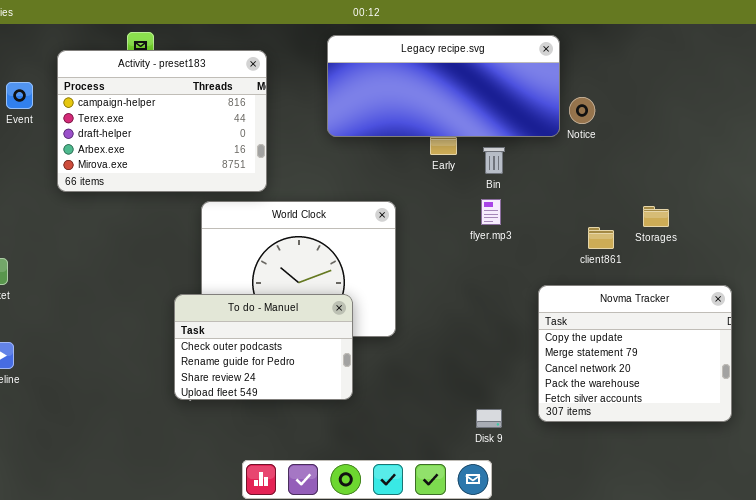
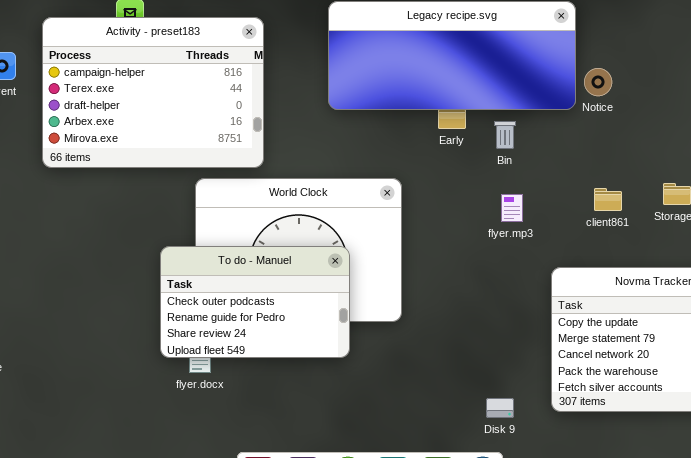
flyer.mp3: [481,199,501,225] -> [501,194,523,222], moved
client861: [588,227,614,249] -> [594,188,622,211], moved
To do - Manuel: [174,294,353,400] -> [160,246,350,358], moved

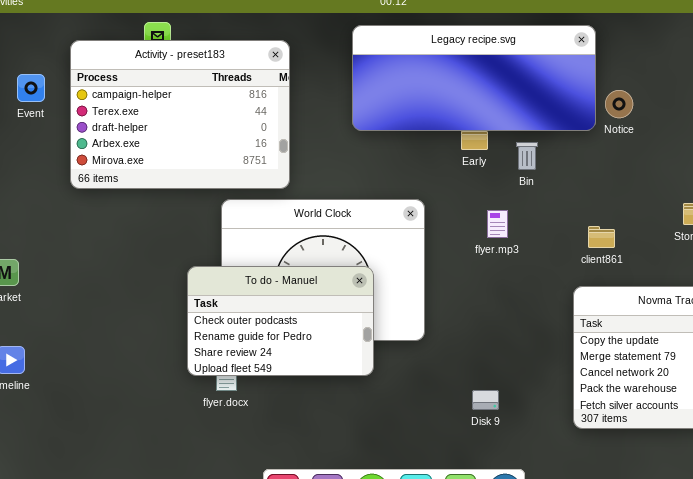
client861: [594,188,622,211] -> [588,226,615,248], moved
flyer.mp3: [501,194,523,222] -> [487,210,508,238], moved
Disk 9: [486,398,514,418] -> [472,390,499,410], moved

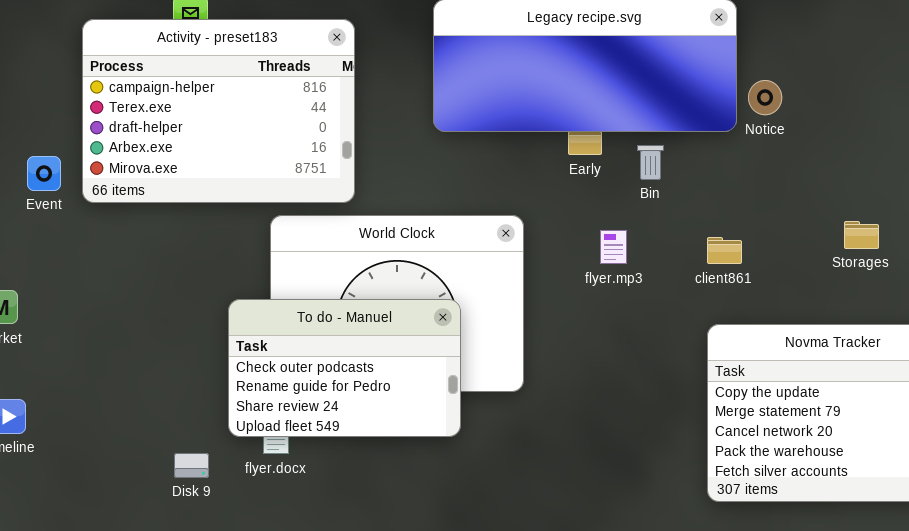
Event: [17,74,45,102] -> [27,156,61,191], moved
client861: [588,226,615,248] -> [707,237,742,264], moved
Disk 9: [472,390,499,410] -> [174,453,209,478], moved

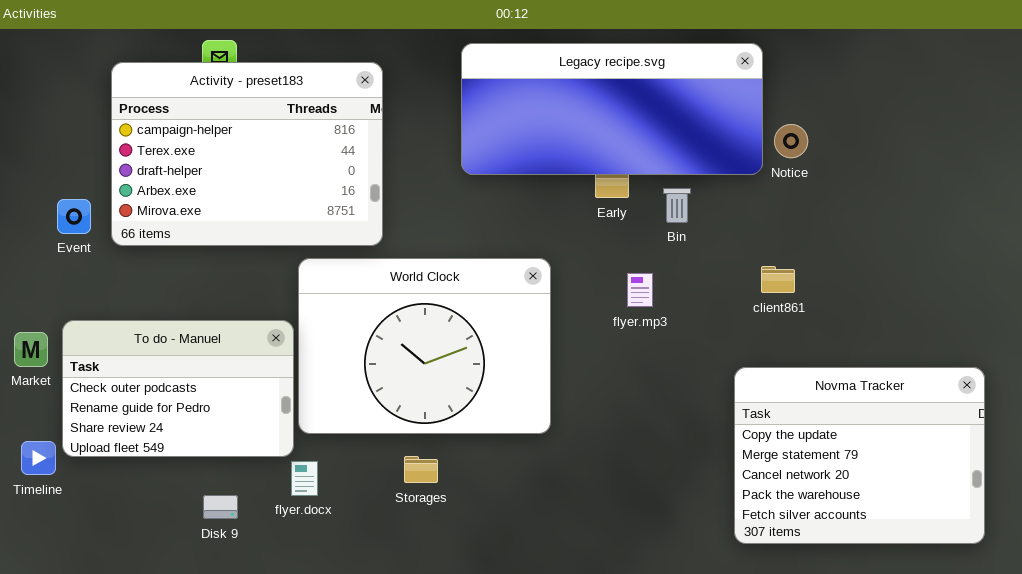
Storages: [844,221,879,249] -> [404,456,438,483], moved
client861: [707,237,742,264] -> [761,266,795,293], moved
To do - Manuel: [228,299,461,437] -> [62,320,294,457], moved

